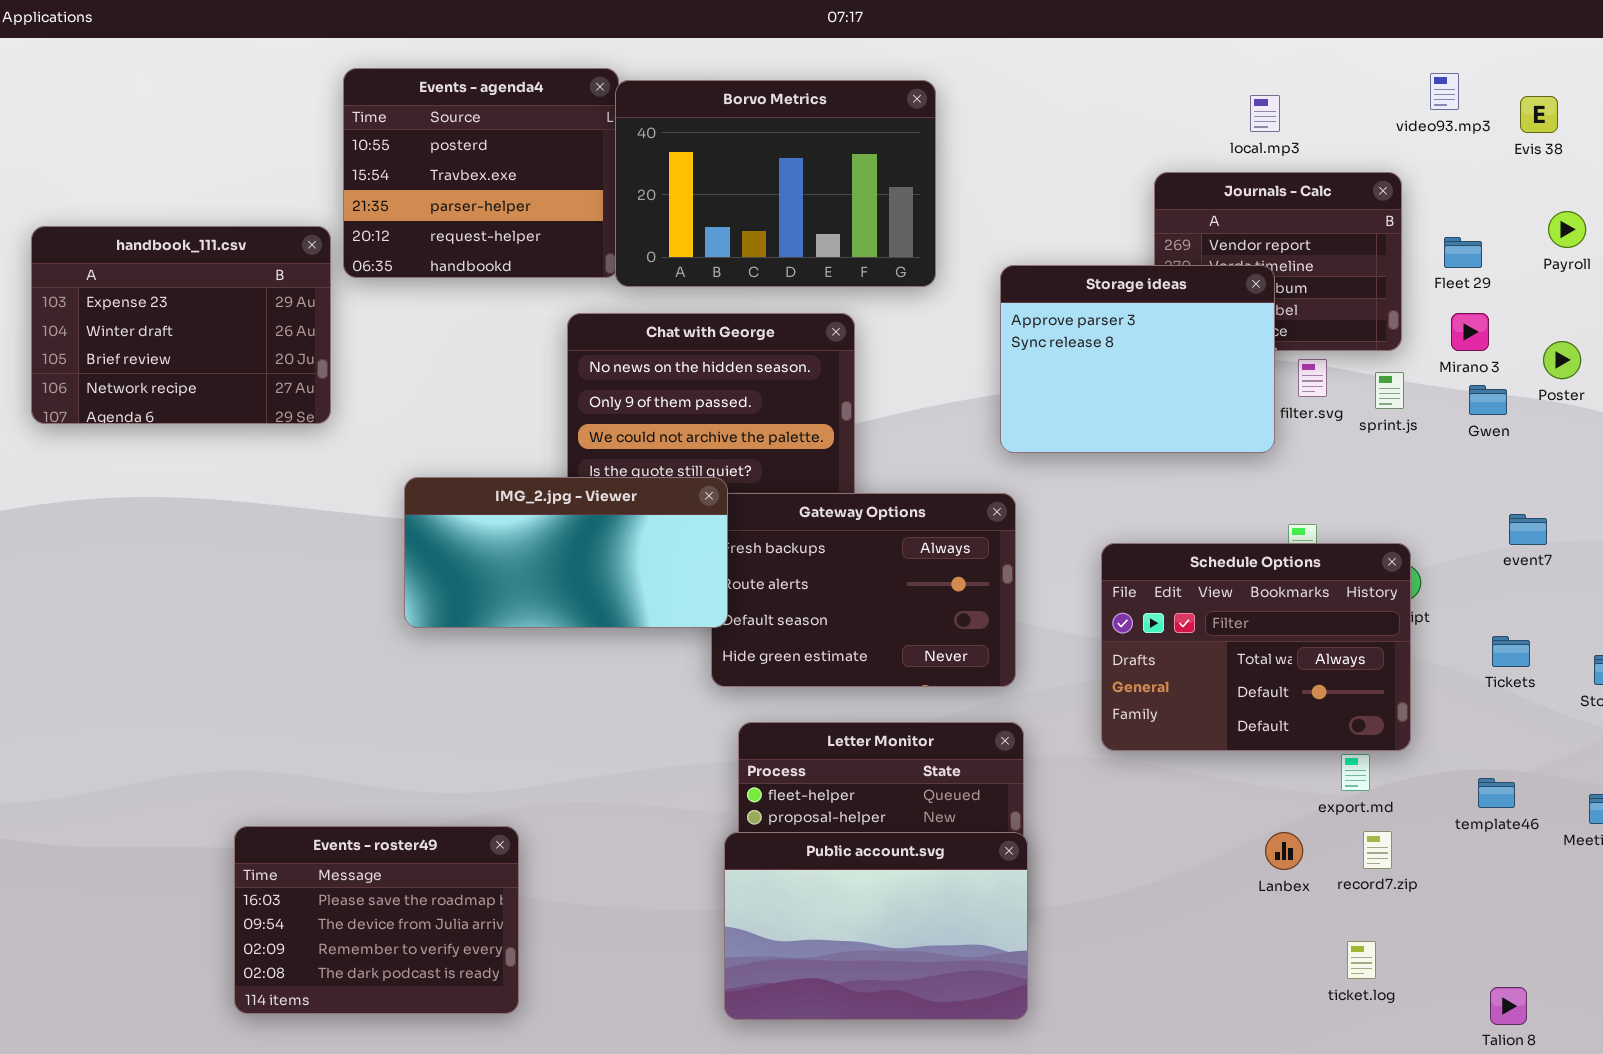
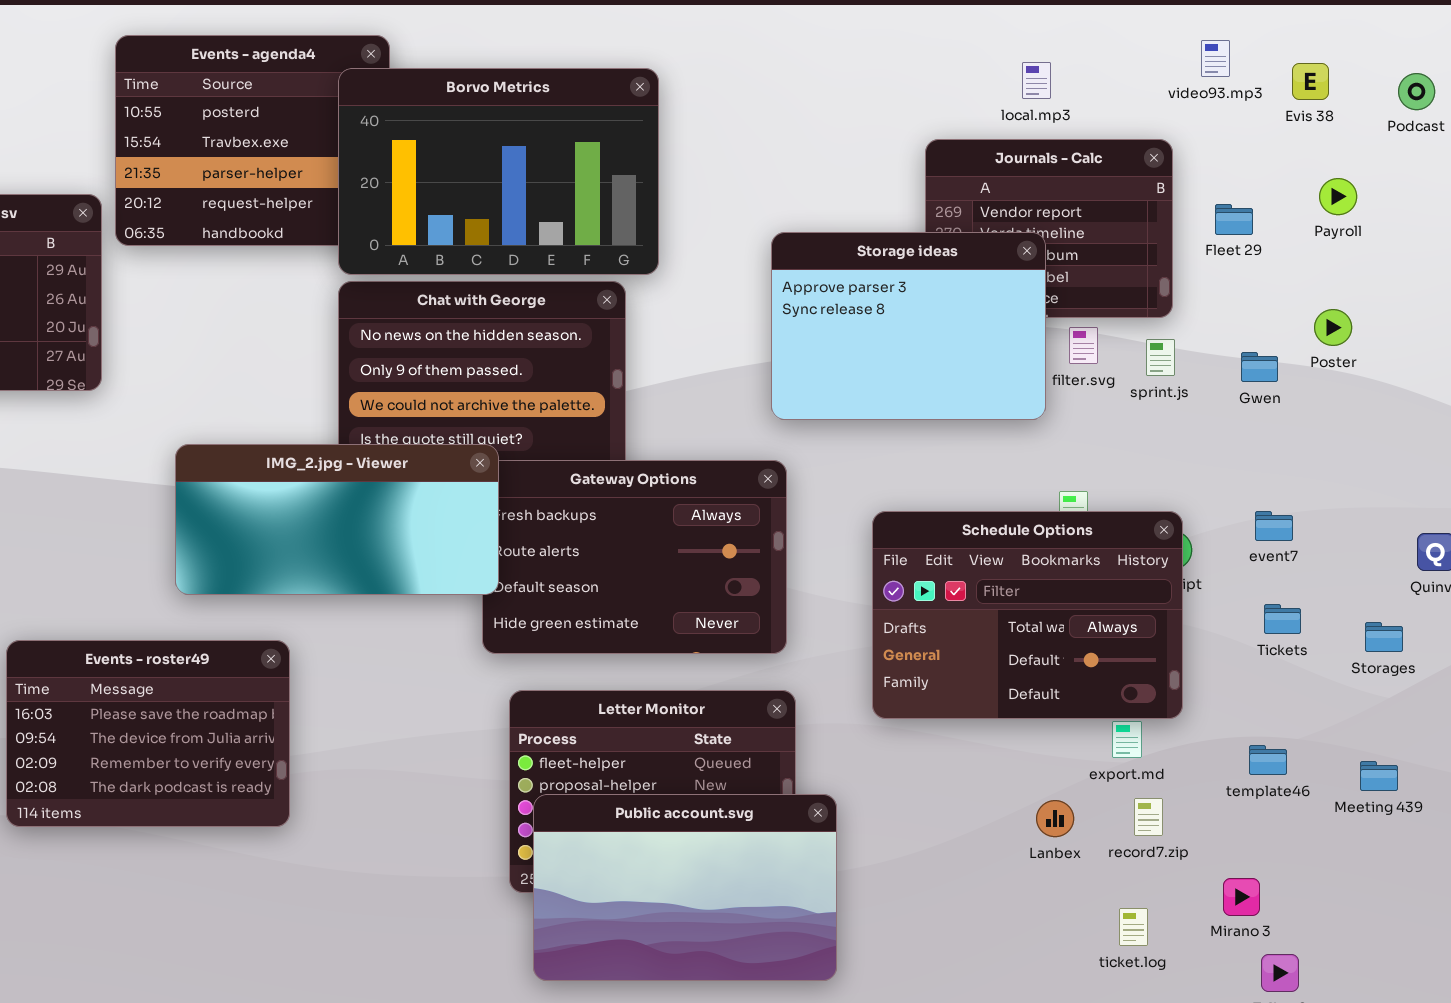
Borvo Metrics: [615,80,936,287] -> [338,68,659,275], moved
Mirano 3: [1451,313,1489,351] -> [1223,878,1260,916], moved
event7: [1509,514,1547,545] -> [1255,511,1293,541], moved
Events - roster49: [234,826,519,1014] -> [6,640,290,827], moved
Public account.svg: [724,832,1028,1020] -> [533,794,837,981], moved

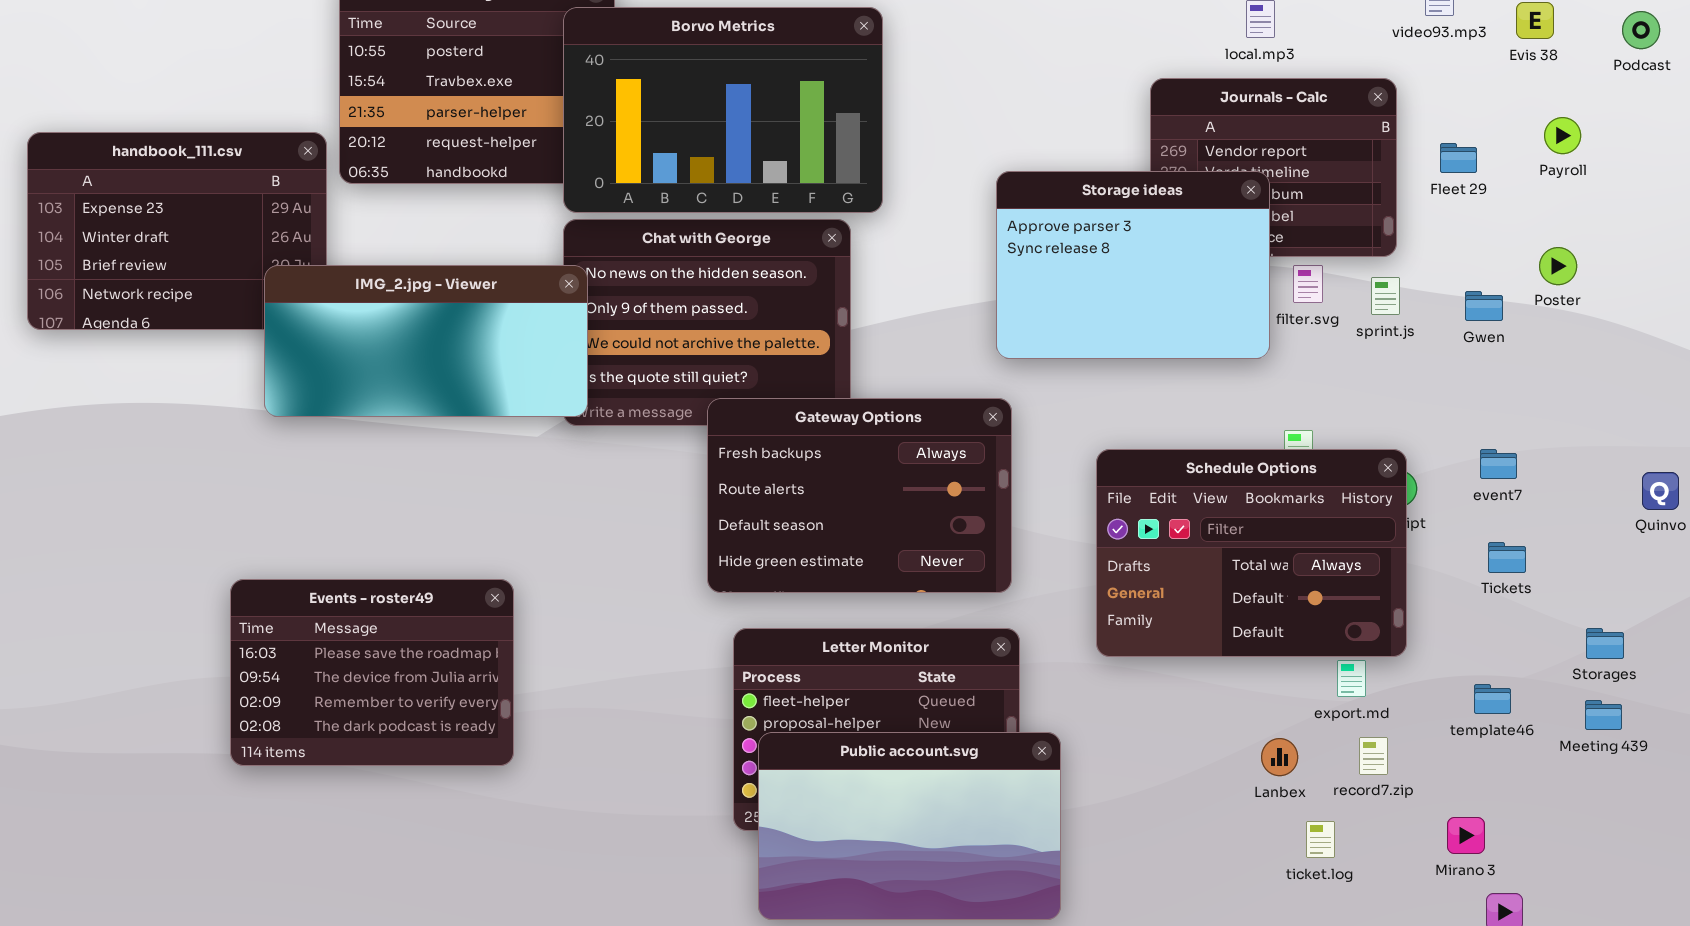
IMG_2.jpg - Viewer: [175,444,499,595] -> [264,265,588,417], moved
Storages: [1365,622,1403,652] -> [1586,628,1624,659], moved
ticket.log: [1119,908,1148,946] -> [1306,821,1335,858], moved

